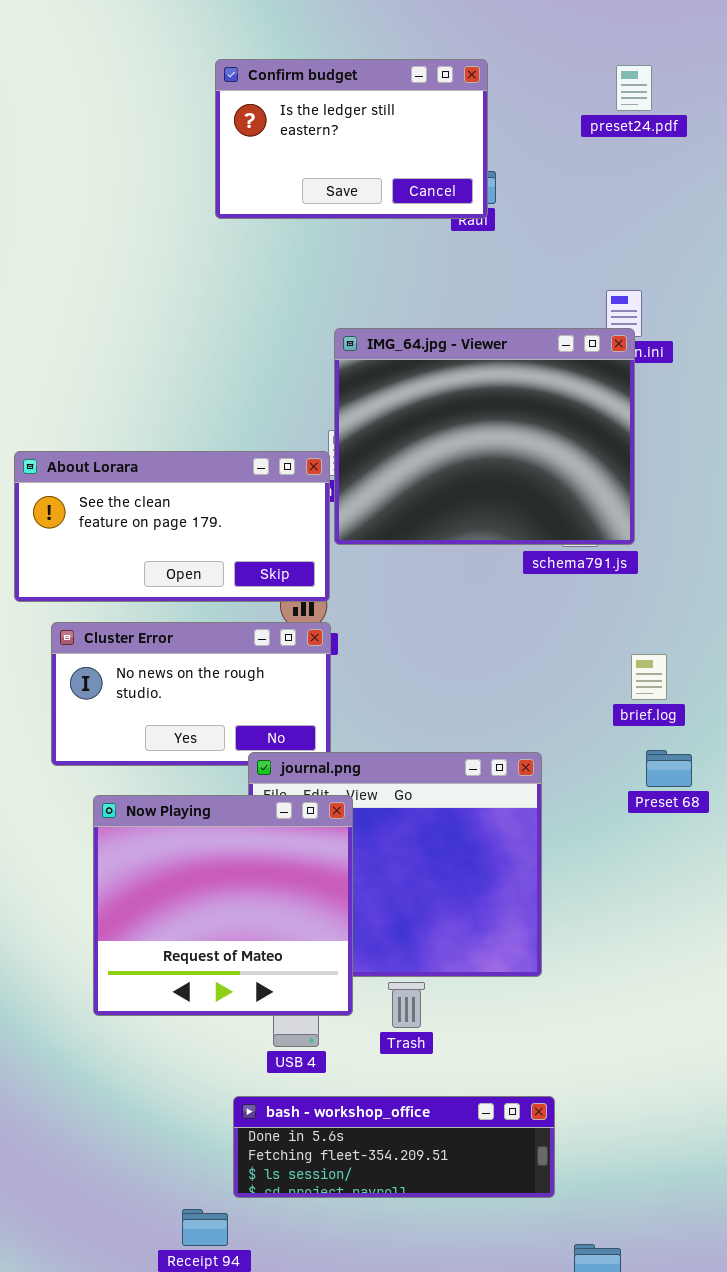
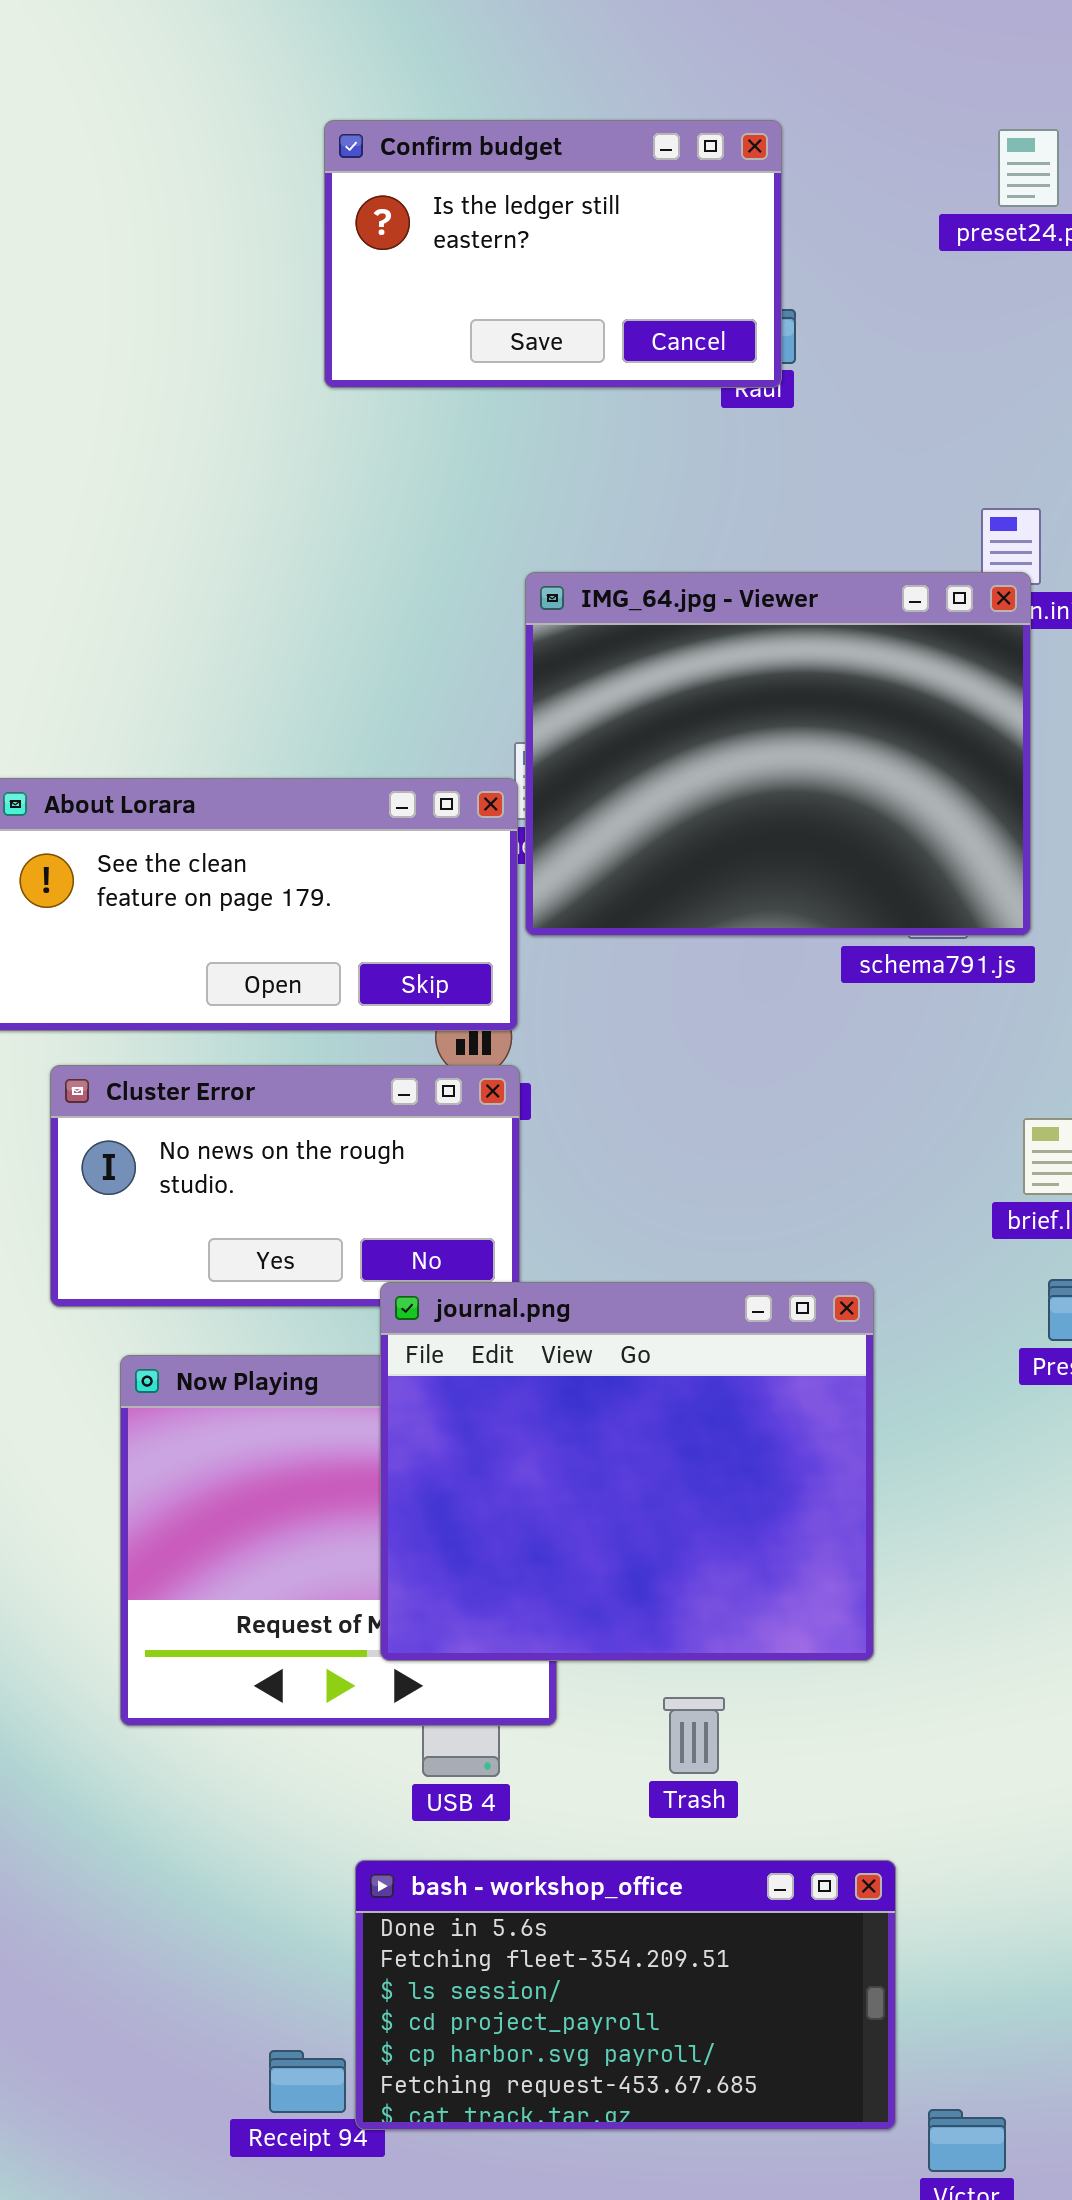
journal.png: [248,752,542,977] -> [380,1282,874,1661], raised
Trash: [388,982,425,1028] -> [663,1697,725,1774], moved
bash - workshop_office: [233,1096,555,1198] -> [355,1860,896,2130], resized

